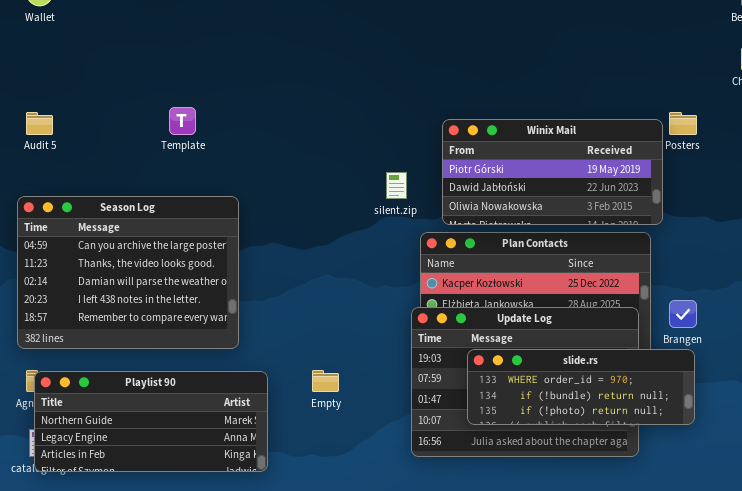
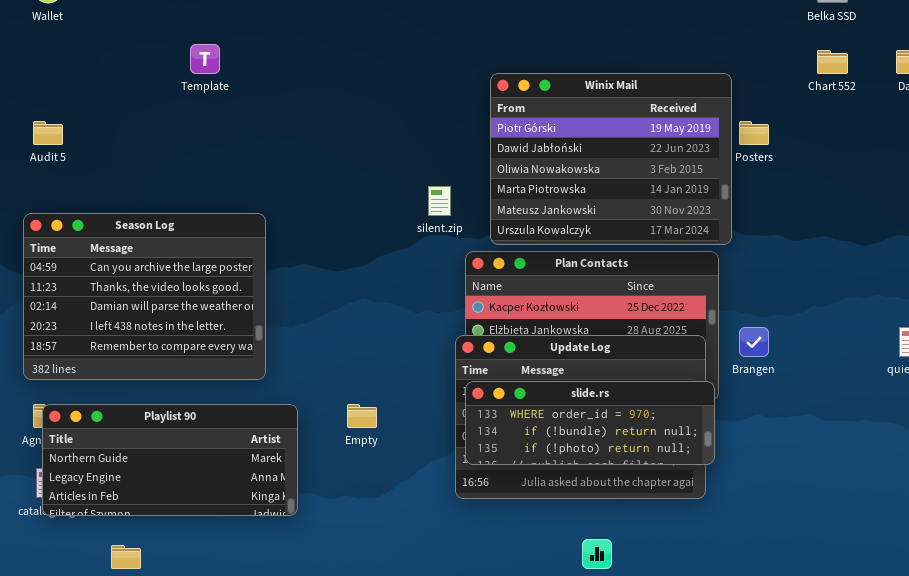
Template: [169,107,196,135] -> [190,44,220,74], moved
Winix Mail: [442,119,663,225] -> [490,73,732,245], resized
slide.rs: [467,349,695,425] -> [465,381,715,465], moved

